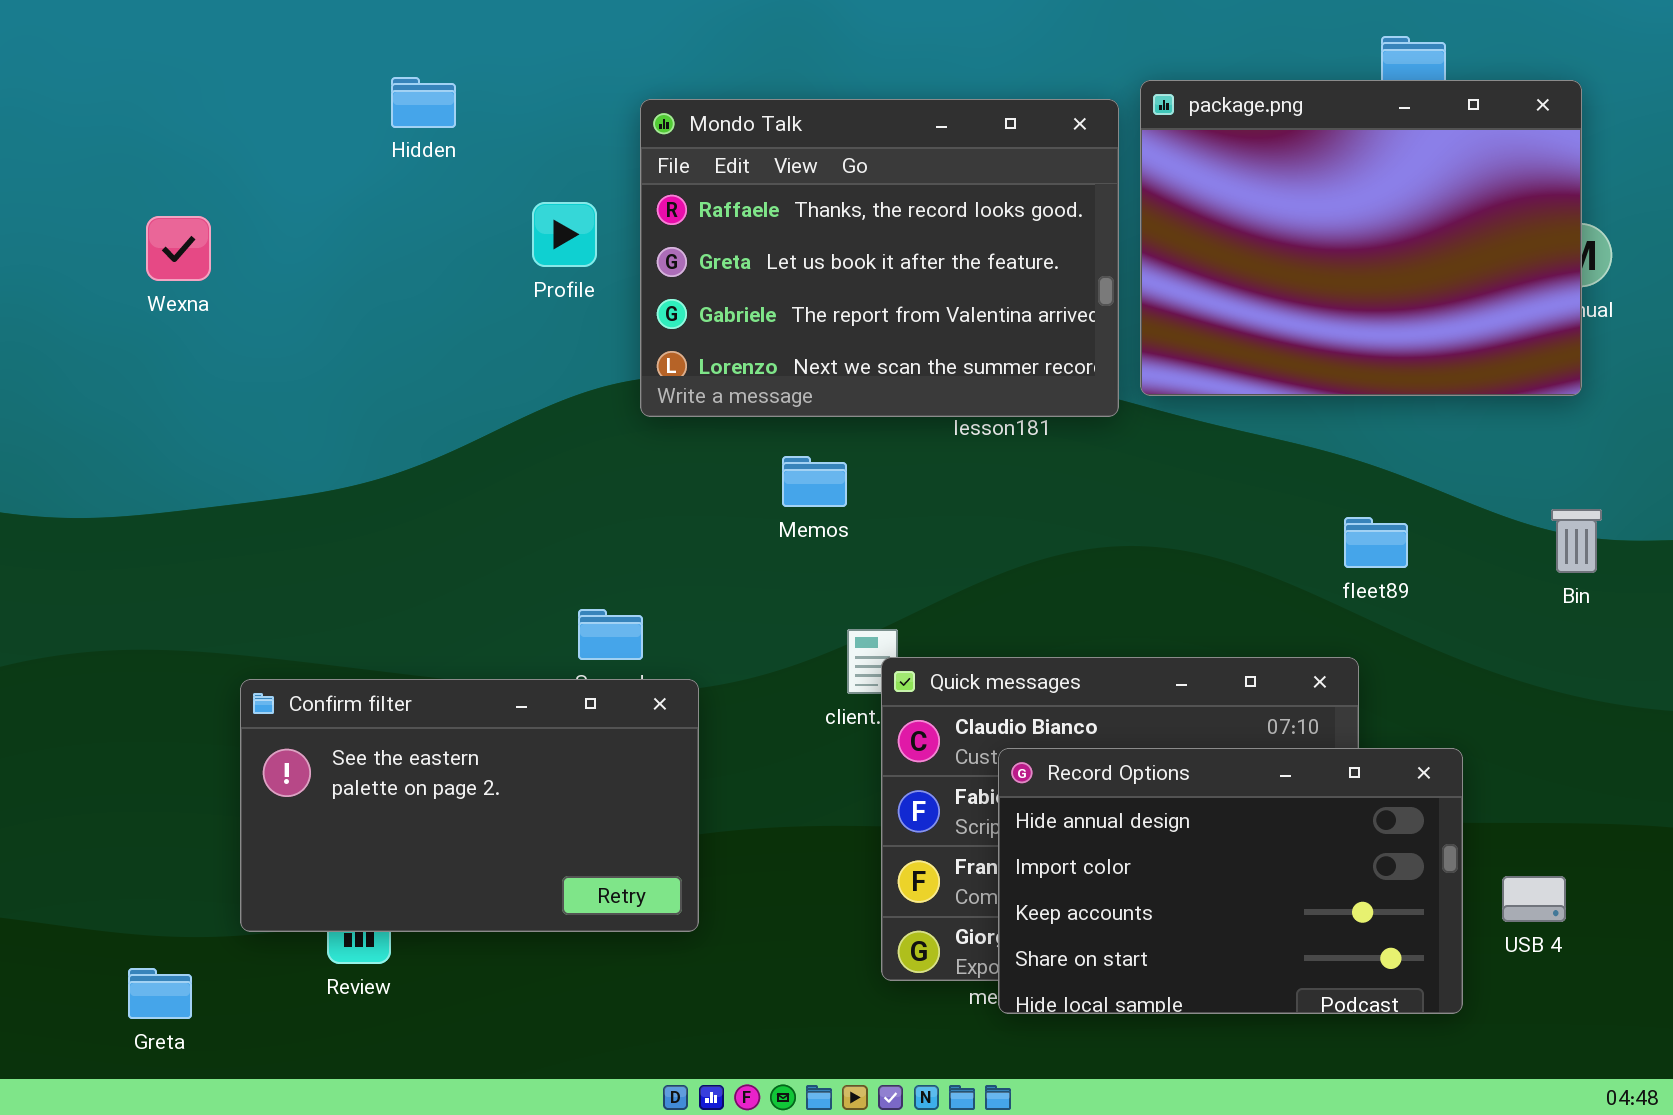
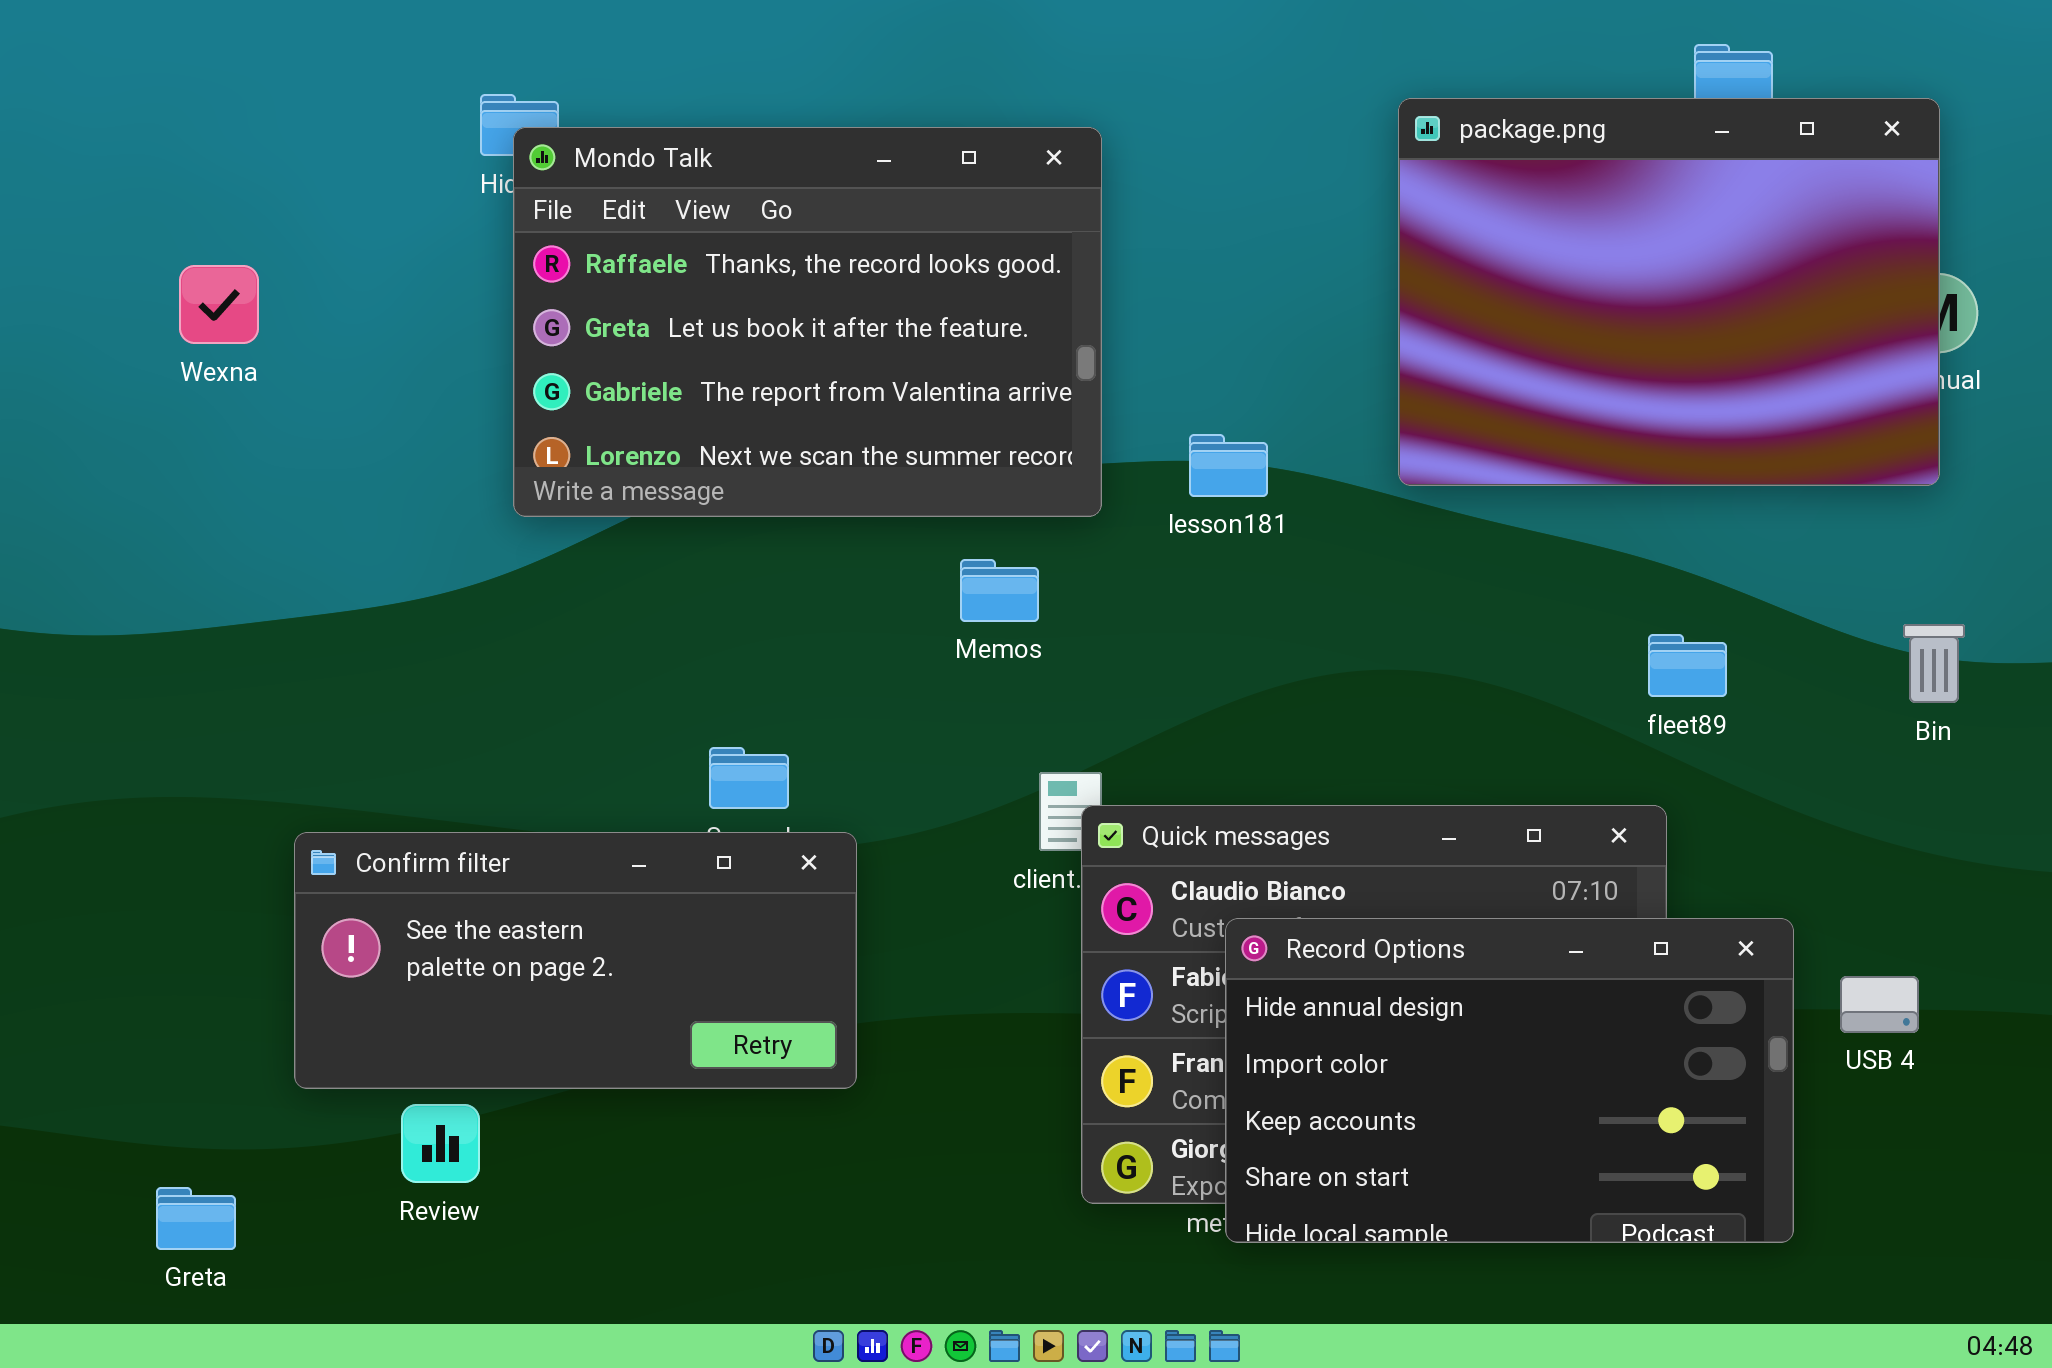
Mondo Talk: [640,99,1119,417] -> [513,127,1102,517], moved
Confirm filter: [240,679,699,932] -> [294,832,857,1089], resized
USB 4: [1502,876,1566,922] -> [1840,976,1919,1033], moved

